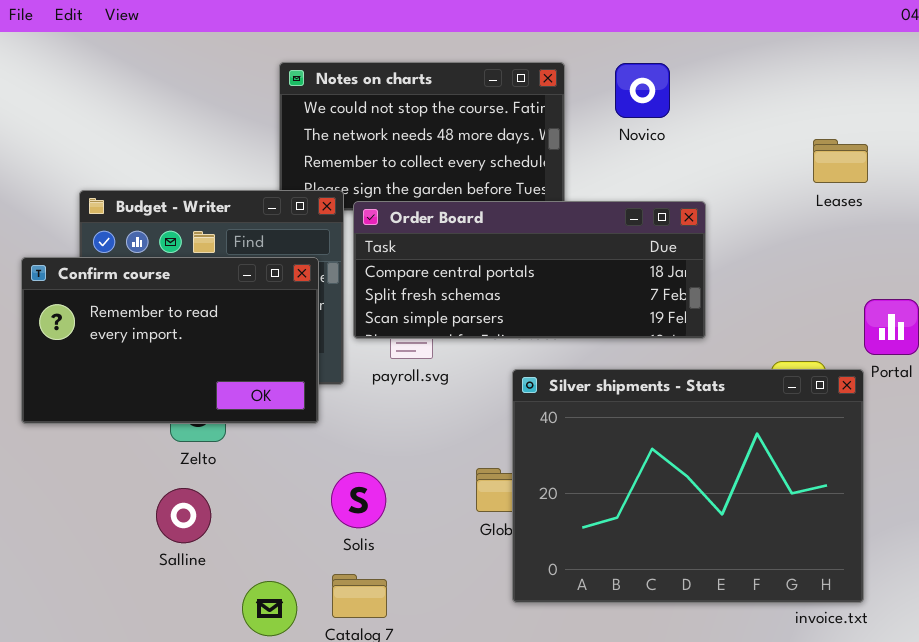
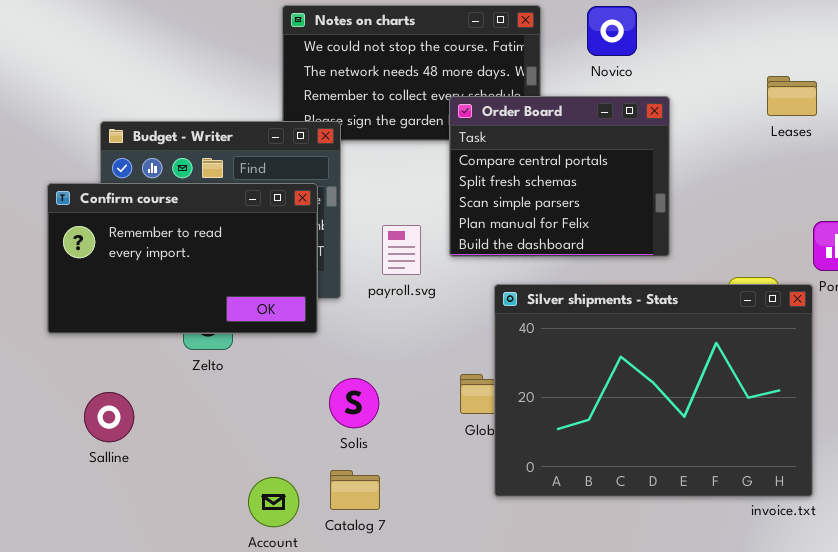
Order Board: [353,201,706,339] -> [449,96,670,257], resized
Salline: [156,488,211,543] -> [84,392,134,442], moved

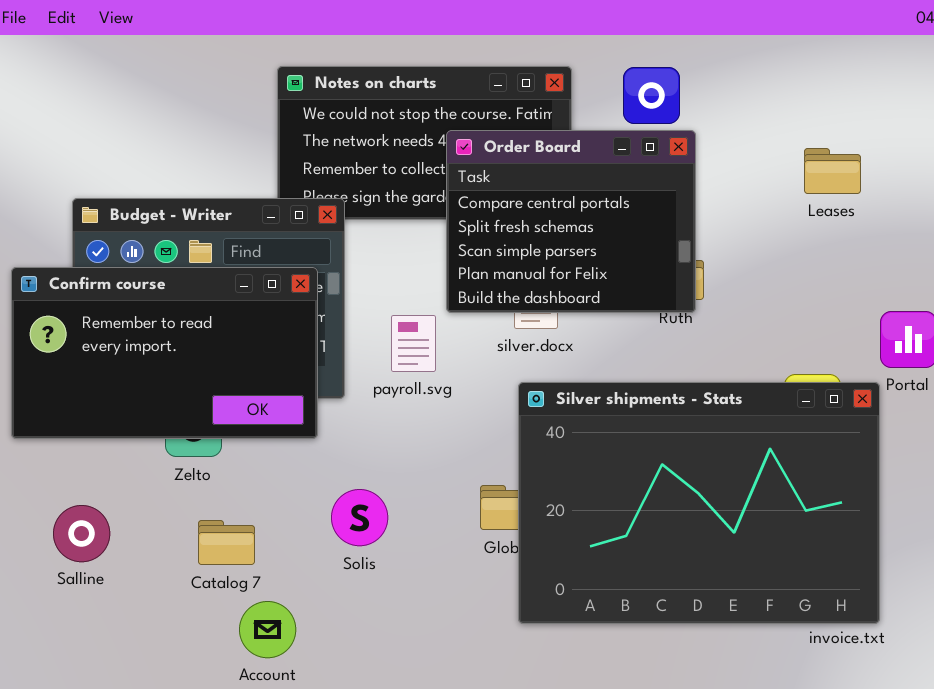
Leases: [767,76,817,116] -> [804,148,861,194], moved
Order Board: [449,96,670,257] -> [446,130,696,313], moved
Catalog 7: [330,470,380,510] -> [198,520,255,565], moved

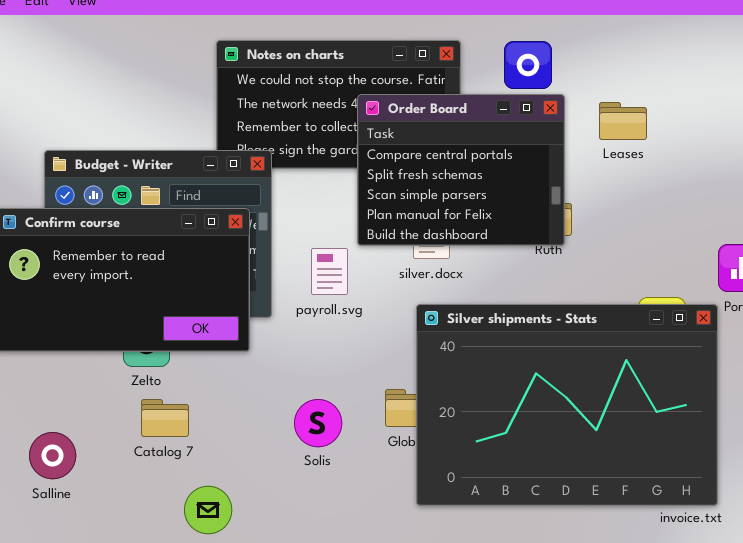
Leases: [804,148,861,194] -> [599,102,647,140], moved
Solis: [331,489,388,546] -> [294,399,342,447], moved
Salline: [53,505,110,562] -> [29,432,76,479], moved
Catalog 7: [198,520,255,565] -> [141,399,189,437], moved

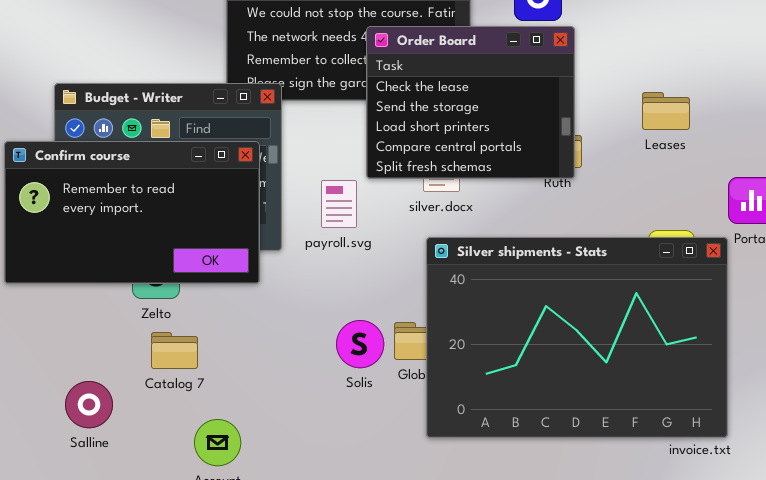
Order Board: [357,94,565,246] -> [366,26,575,179], scrolled up 3 rows
Leases: [599,102,647,140] -> [642,92,690,130], moved
Solis: [294,399,342,447] -> [336,320,384,368], moved
Salline: [29,432,76,479] -> [65,381,113,428], moved

